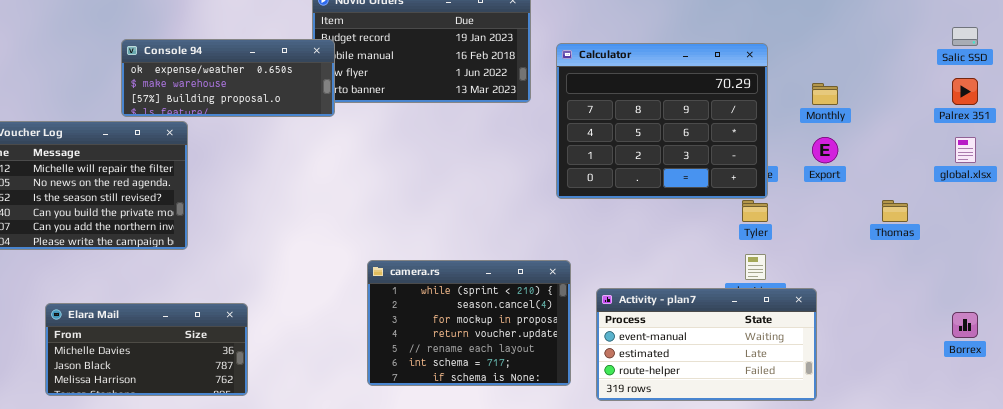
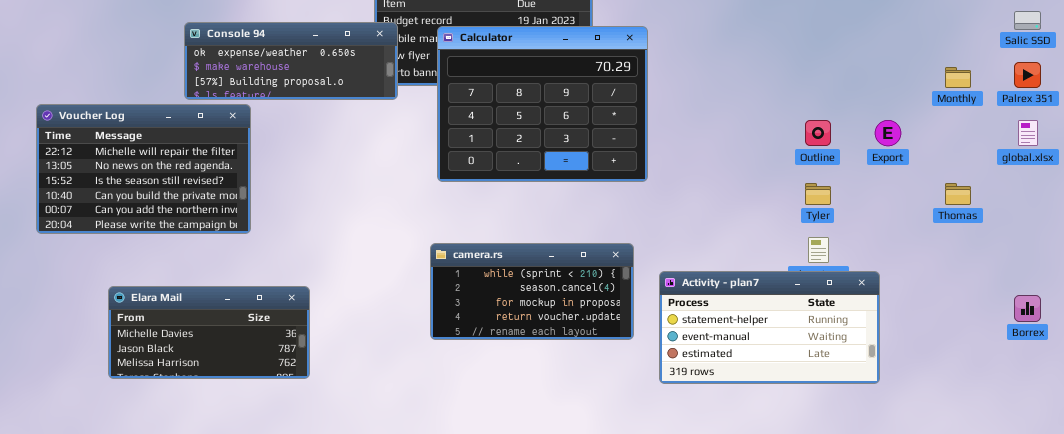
Calculator: [556,43,768,199] -> [437,26,648,182], moved
Monthly: [812,83,838,105] -> [945,67,971,88], moved
camera.rs: [367,260,571,386] -> [430,243,634,340], resized
Activity - plan7: [596,288,817,401] -> [659,271,880,384], scrolled up 1 row

